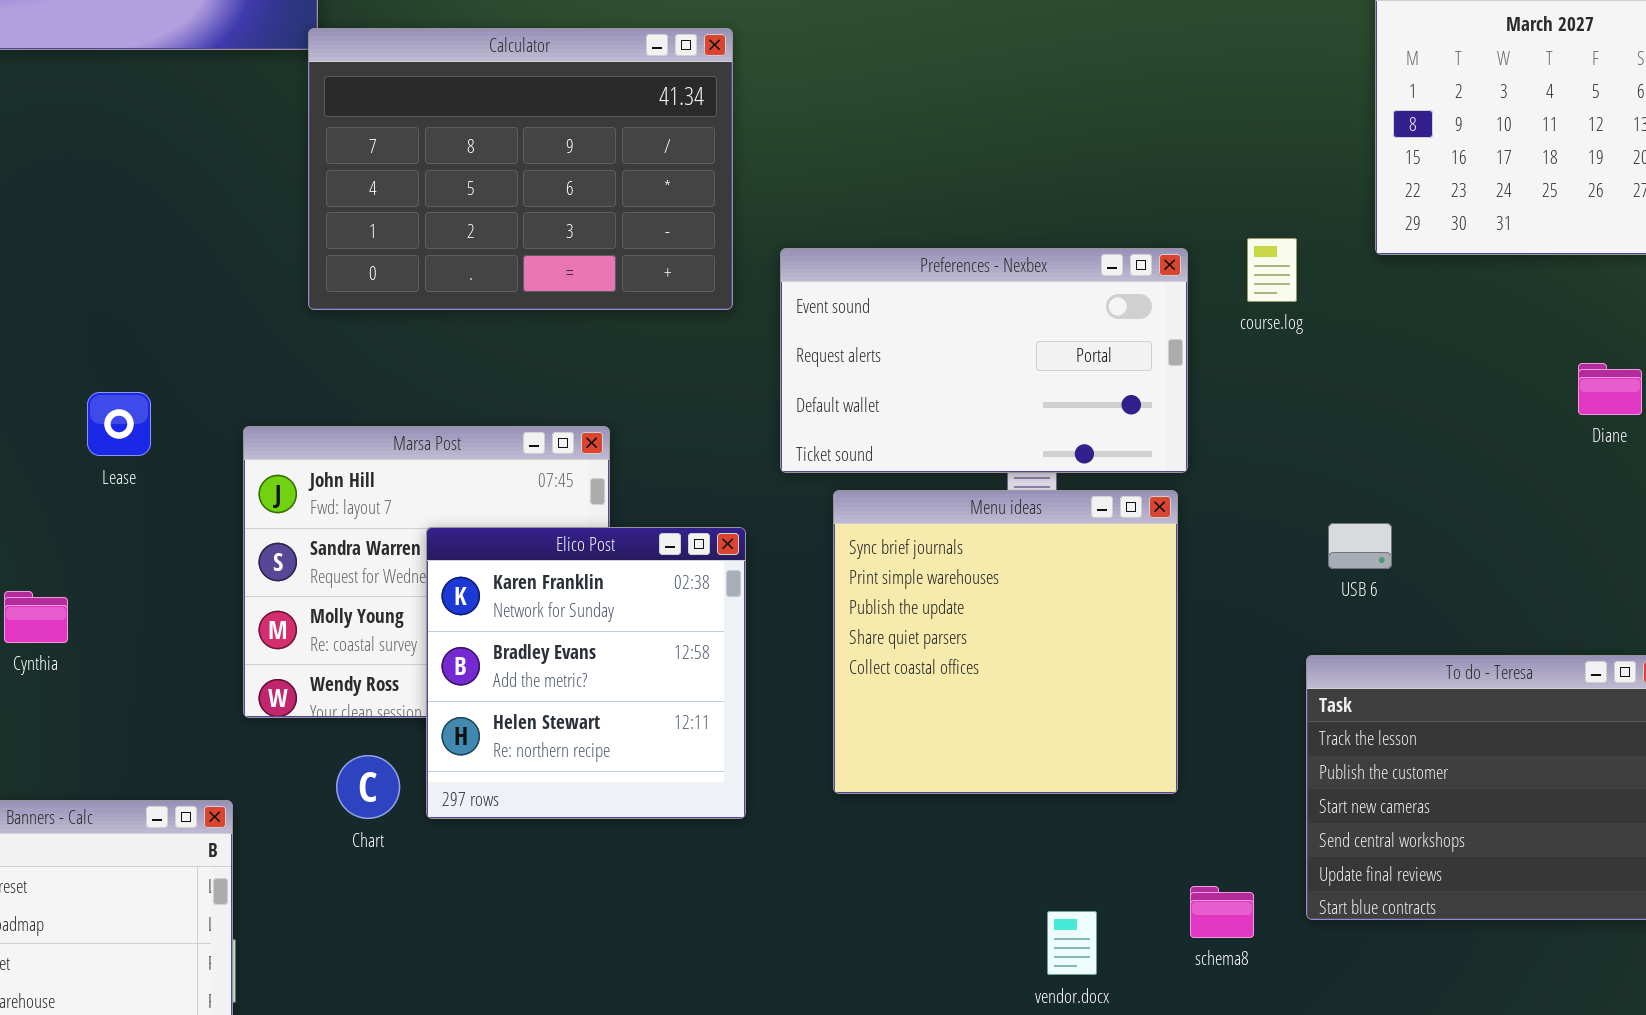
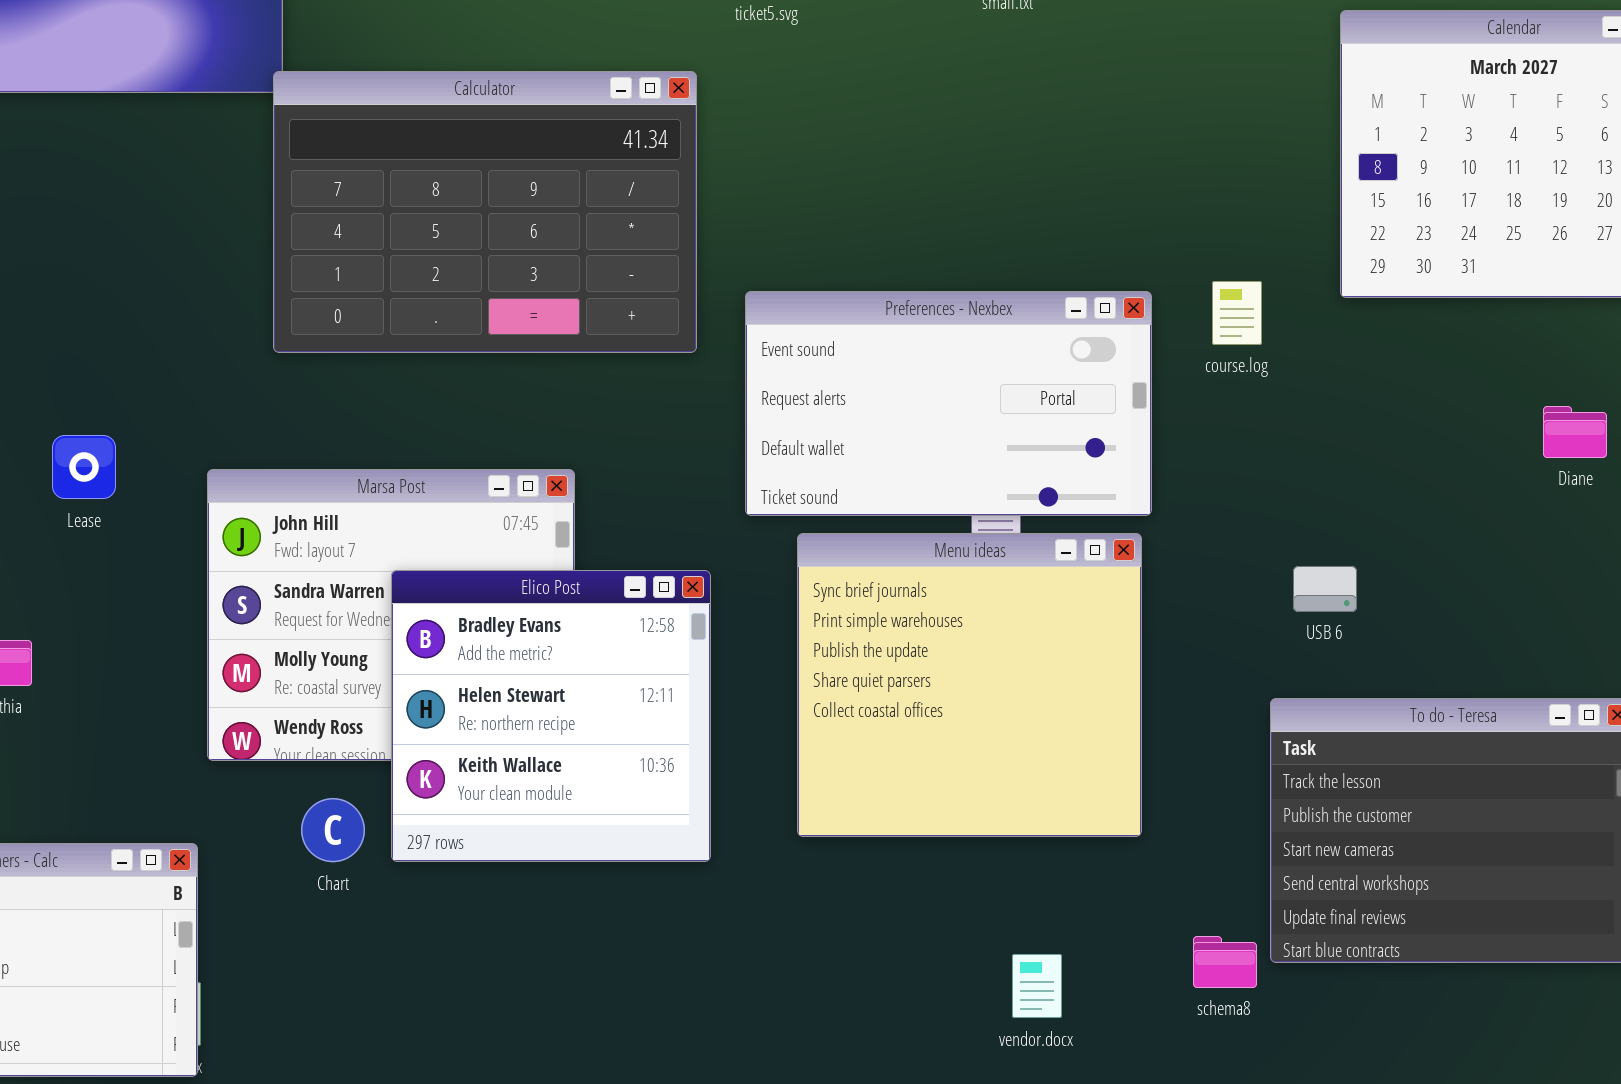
Elico Post: [426,527,746,819] -> [391,570,711,862], scrolled down 1 row
schema8: [1190,886,1254,938] -> [1193,936,1257,988], moved

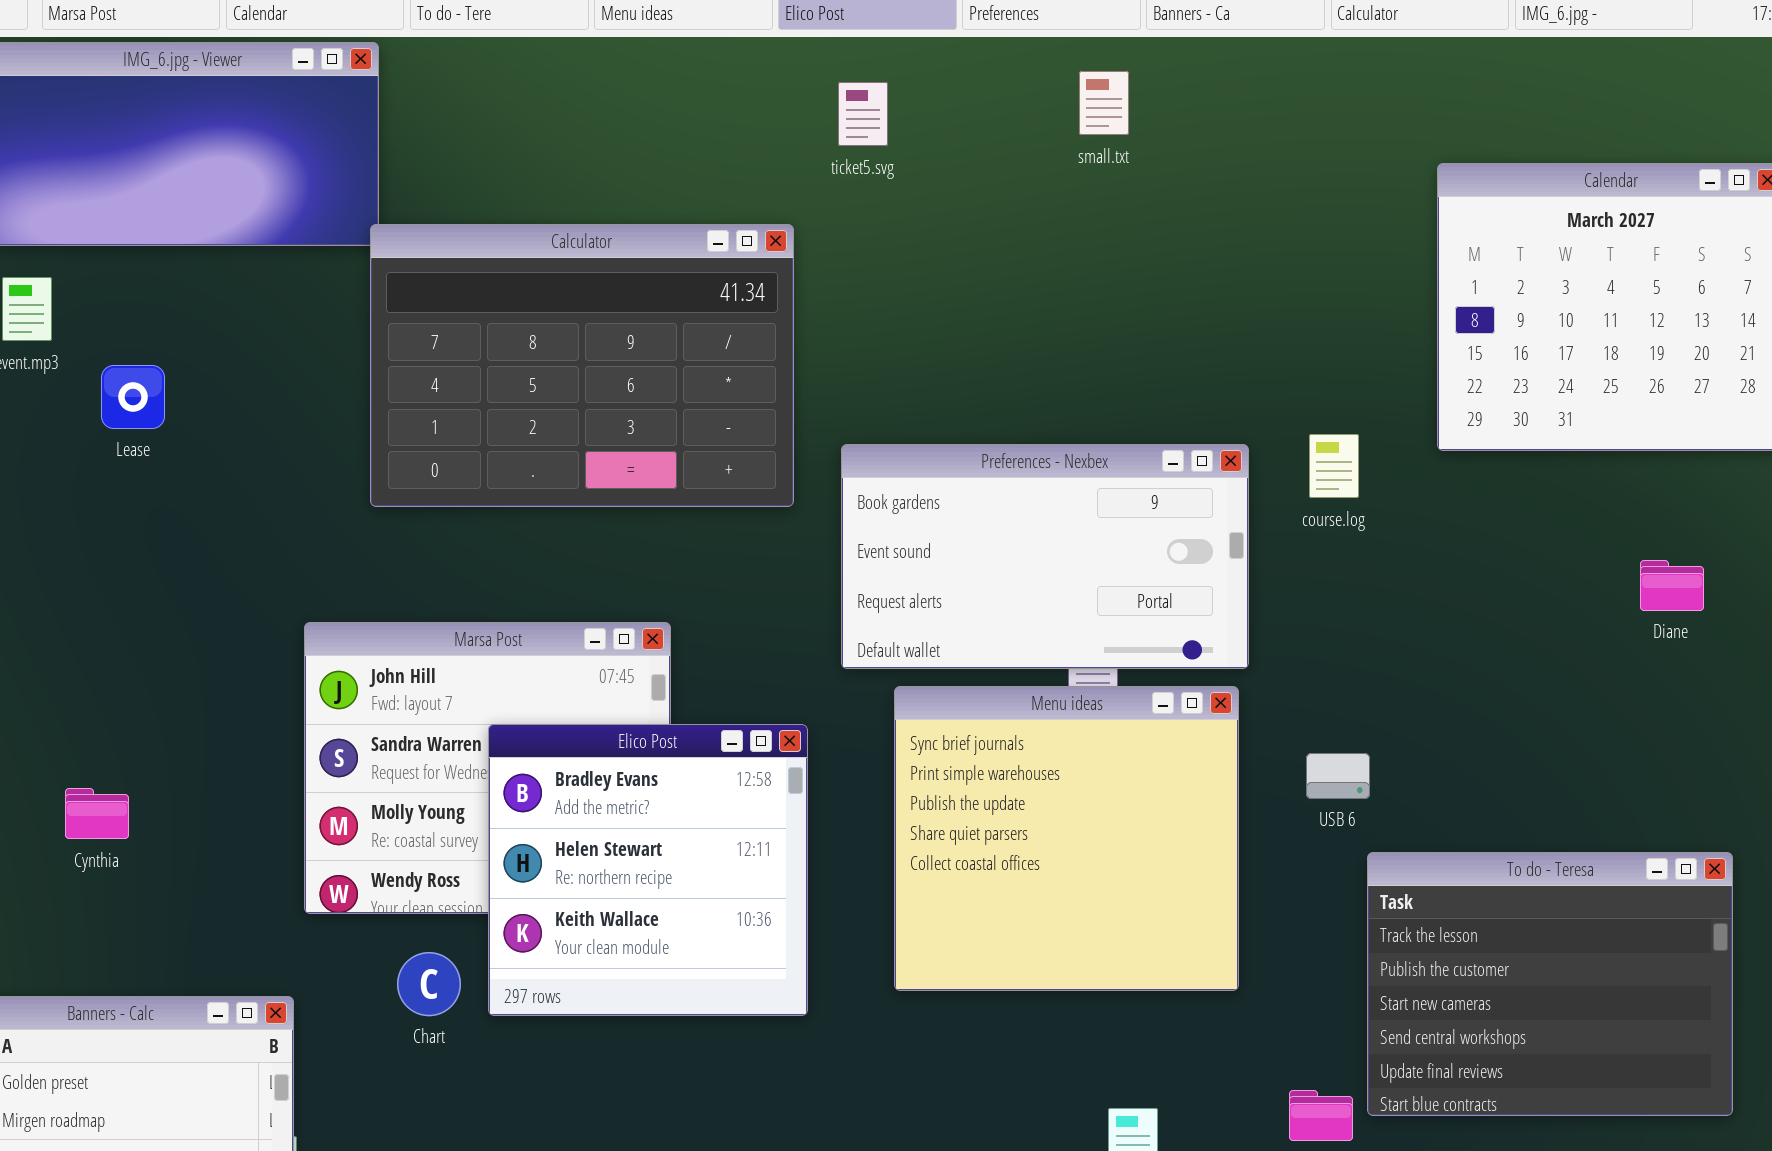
Preferences - Nexbex: [745,291,1152,516] -> [841,444,1249,669], scrolled up 1 row
Lease: [52,435,116,499] -> [101,365,165,429], moved
USB 6: [1293,566,1357,612] -> [1306,753,1370,799], moved

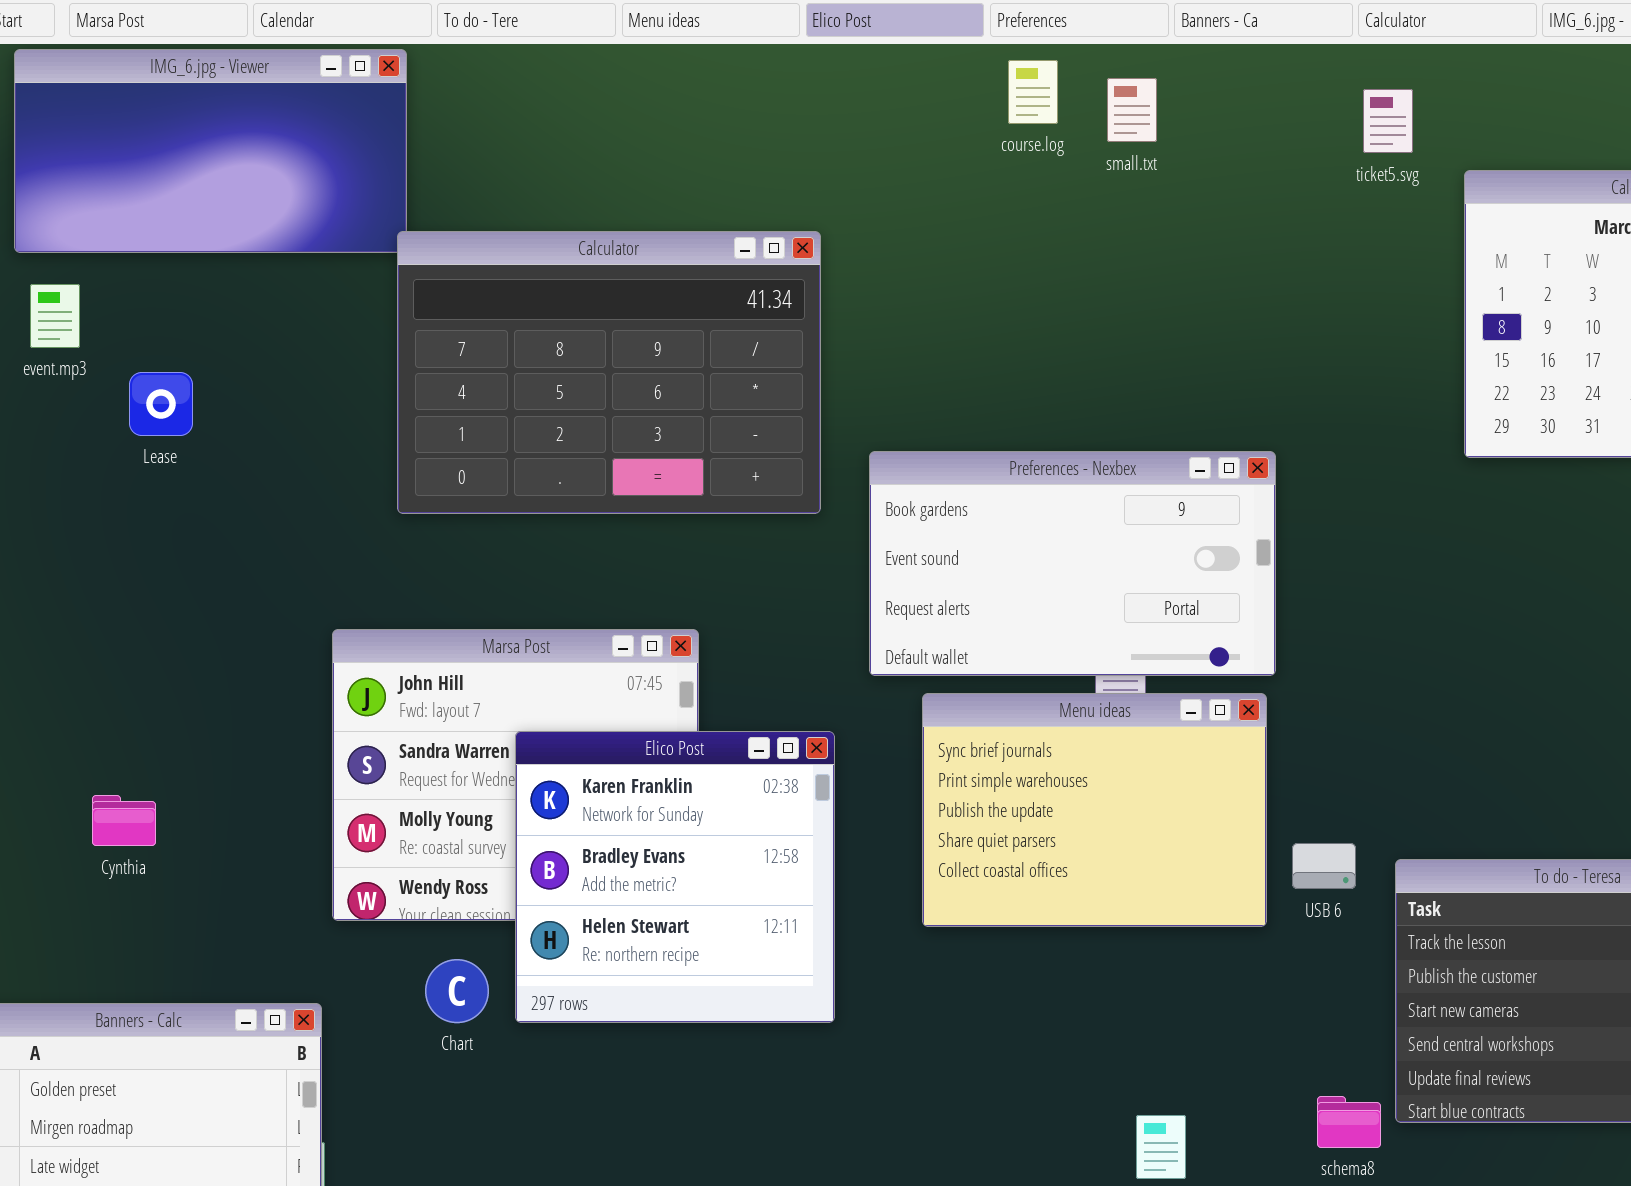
ticket5.svg: [838,82,888,146] -> [1363,89,1413,153], moved
course.log: [1309,434,1359,498] -> [1008,60,1058,124], moved
Menu ideas: [894,686,1239,991] -> [922,693,1267,927], resized
Elico Post: [488,724,808,1016] -> [515,731,835,1023], scrolled up 1 row
USB 6: [1306,753,1370,799] -> [1292,843,1356,889], moved

